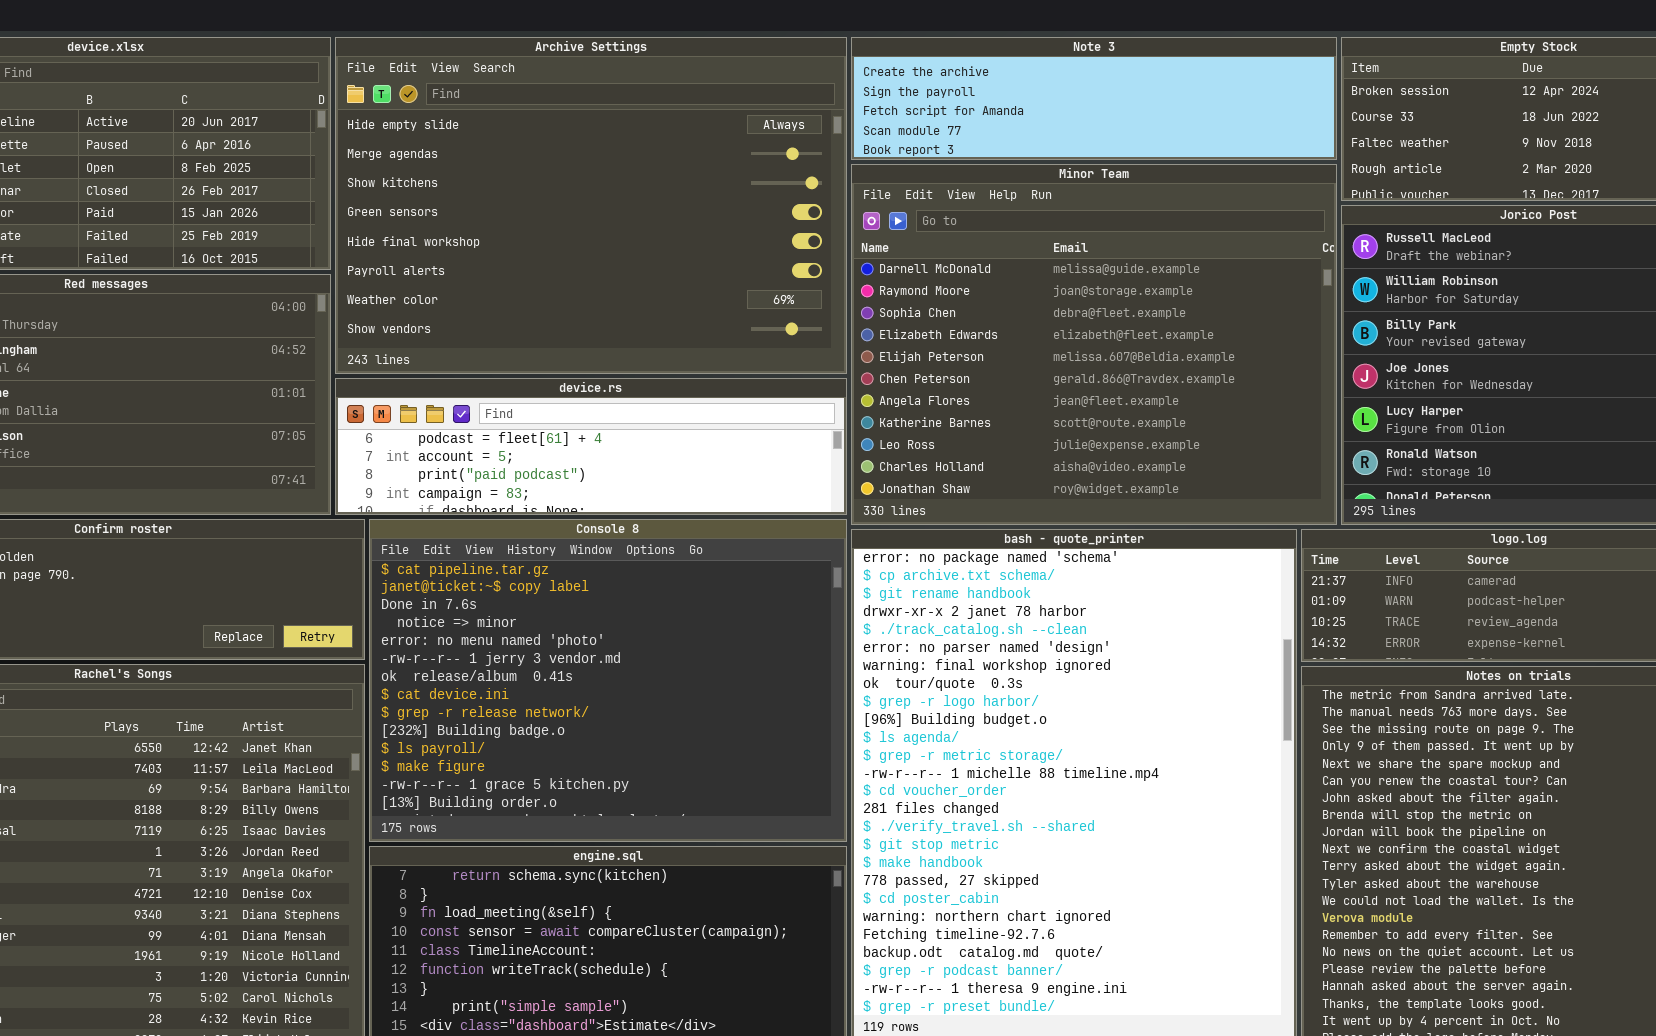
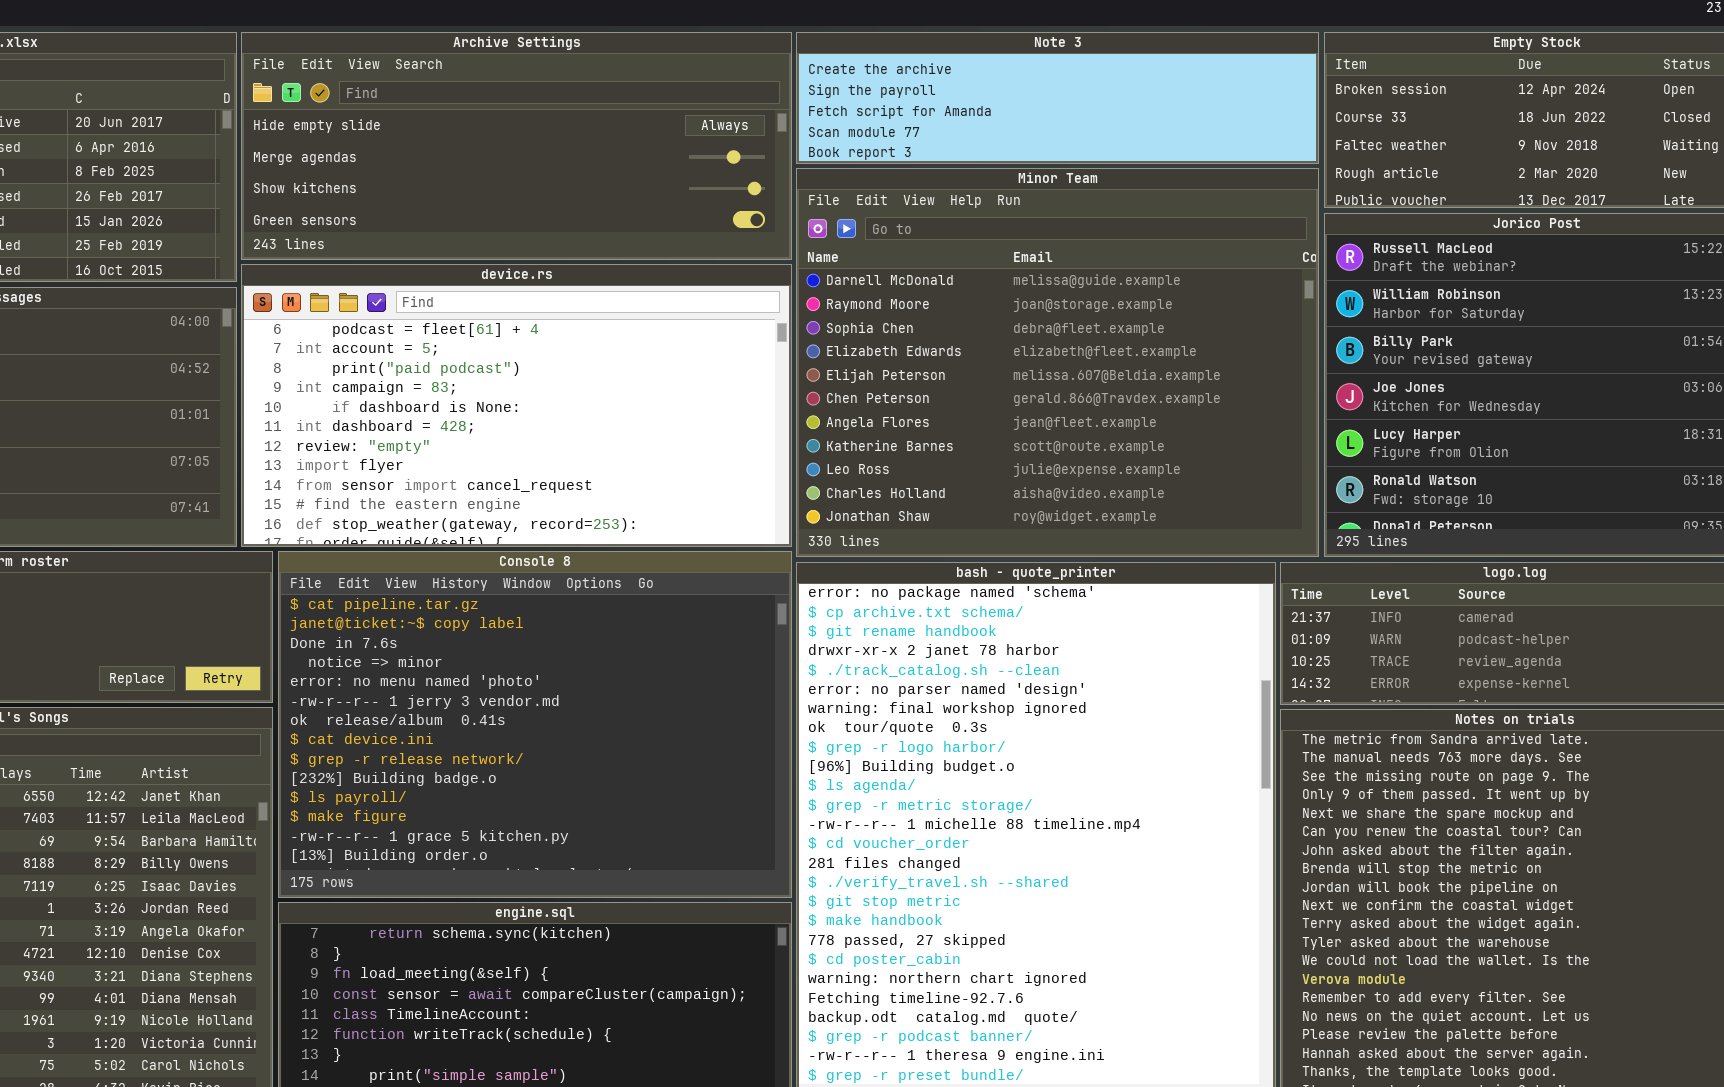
Archive Settings: [335,37,847,374] -> [241,32,792,260], resized
device.rs: [335,378,847,515] -> [241,264,792,547], resized

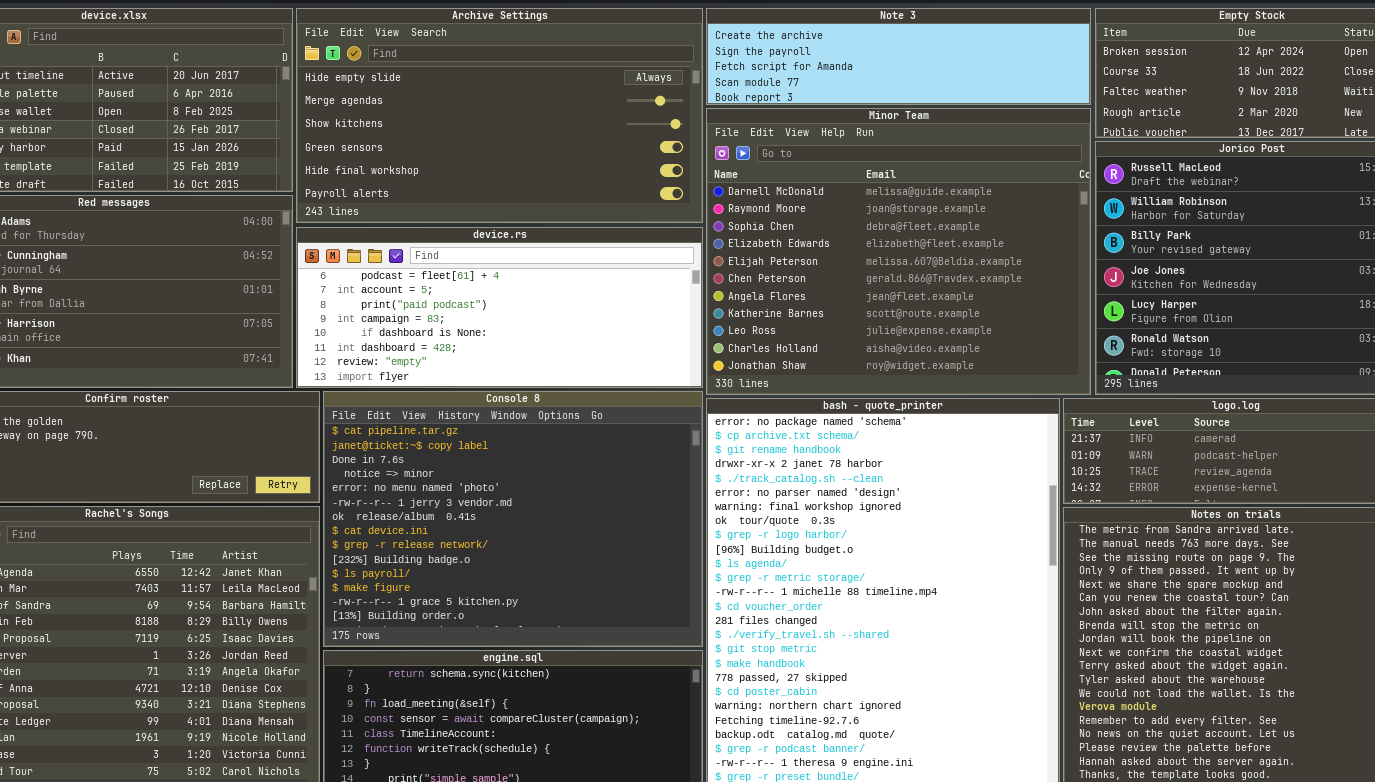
Archive Settings: [241,32,792,260] -> [296,8,703,223], resized
device.rs: [241,264,792,547] -> [296,227,703,388], resized

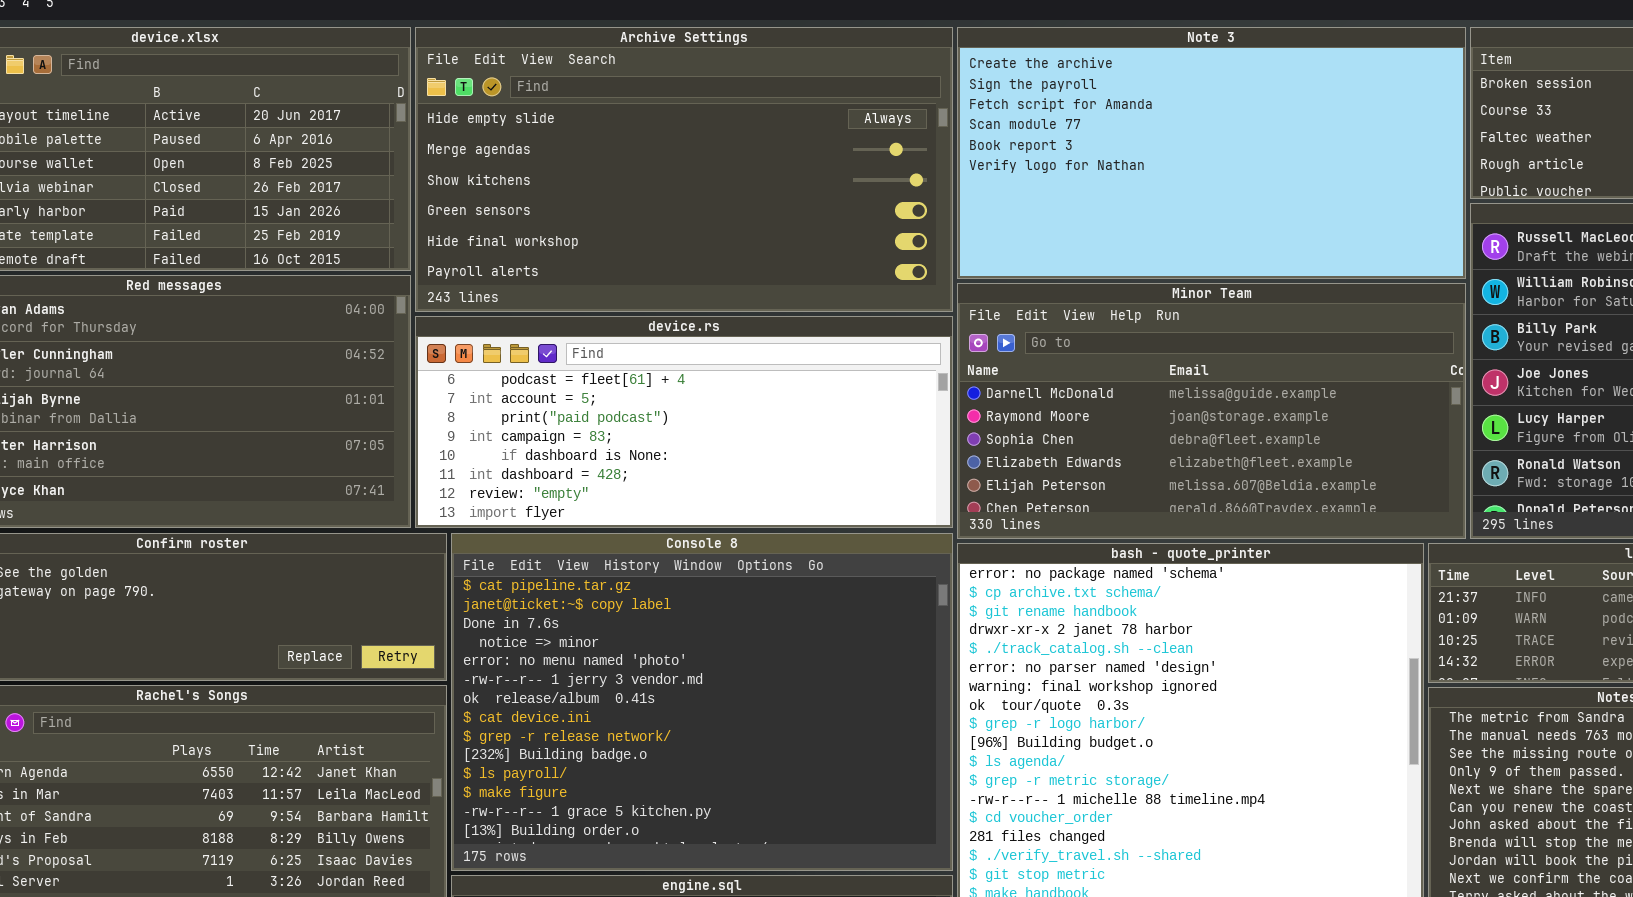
Note 3: [706,8,1091,105] -> [957,27,1466,279], resized
Minor Team: [706,108,1091,395] -> [957,283,1466,539], resized

